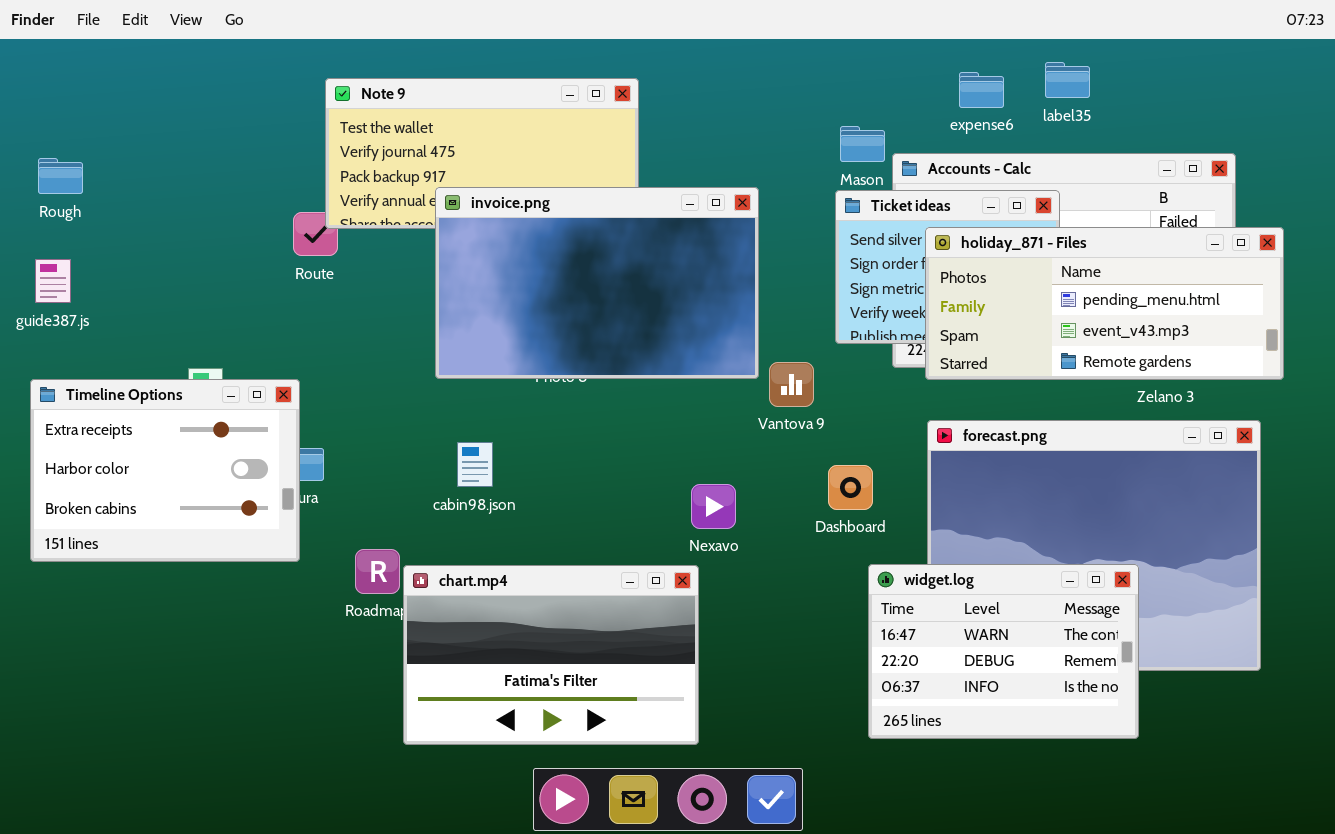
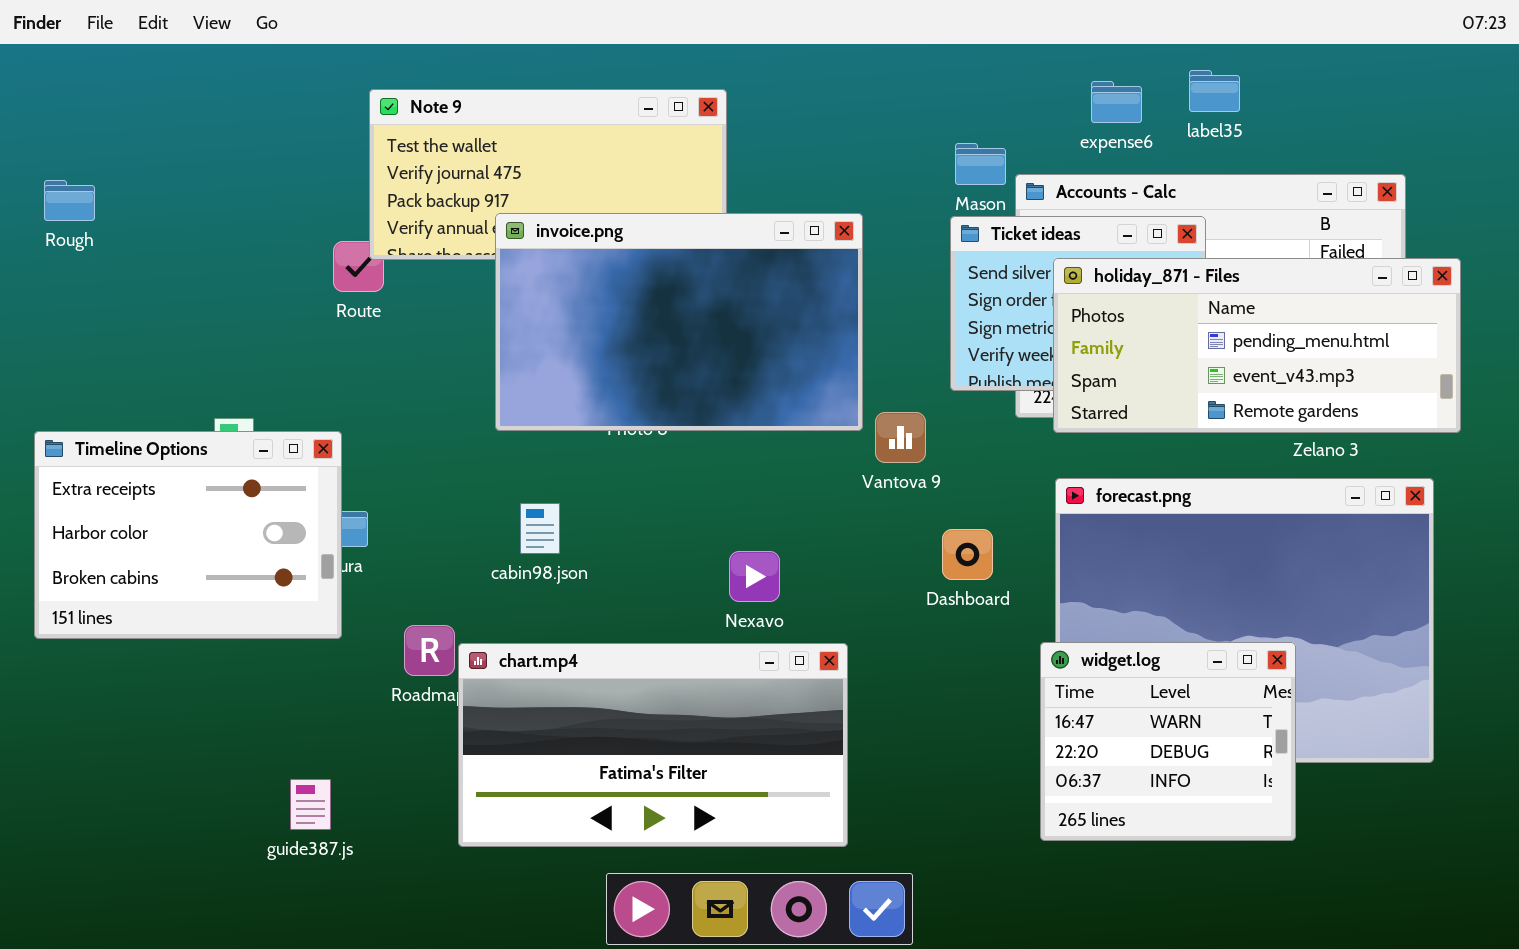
guide387.js: [35,259,71,303] -> [290,779,331,830], moved
Nexavo: [691,484,736,529] -> [729,551,780,602], moved
widget.log: [868,564,1139,739] -> [1040,642,1296,841], resized
chart.mp4: [403,565,699,745] -> [458,643,848,847], resized

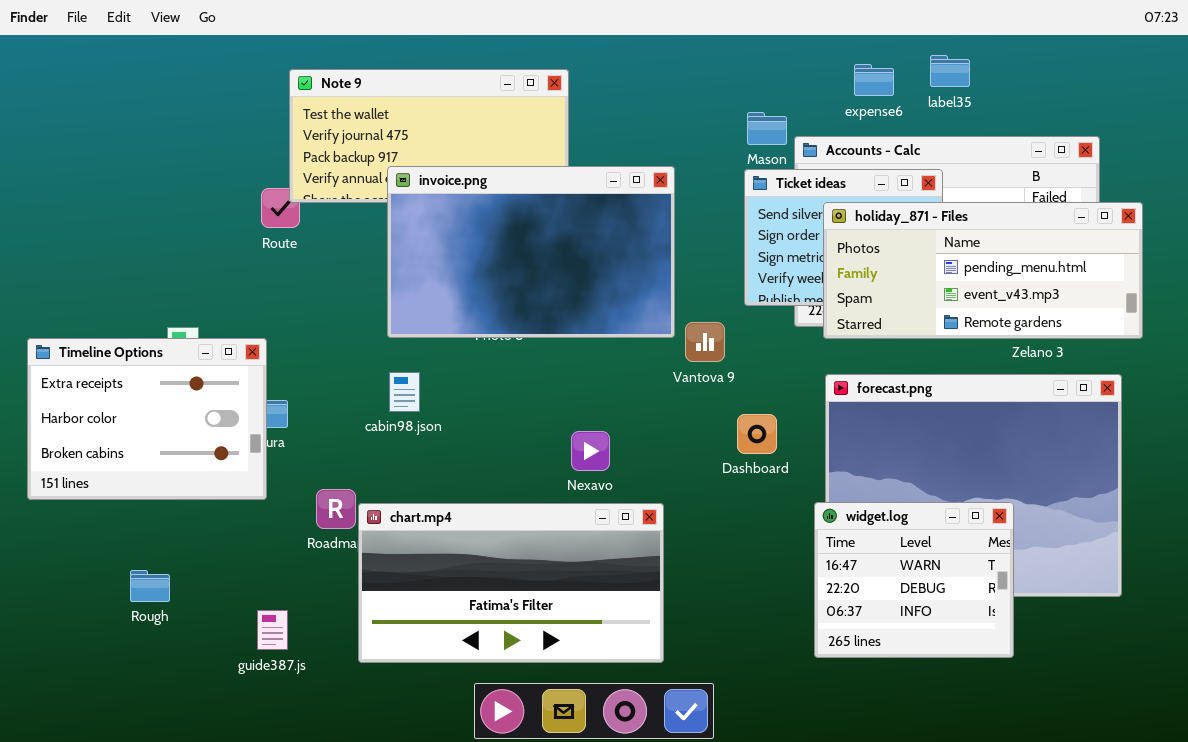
Rough: [44,180,95,221] -> [130,570,170,602], moved
cabin98.json: [520,503,560,554] -> [389,372,420,412], moved
guide387.js: [290,779,331,830] -> [257,610,288,650], moved

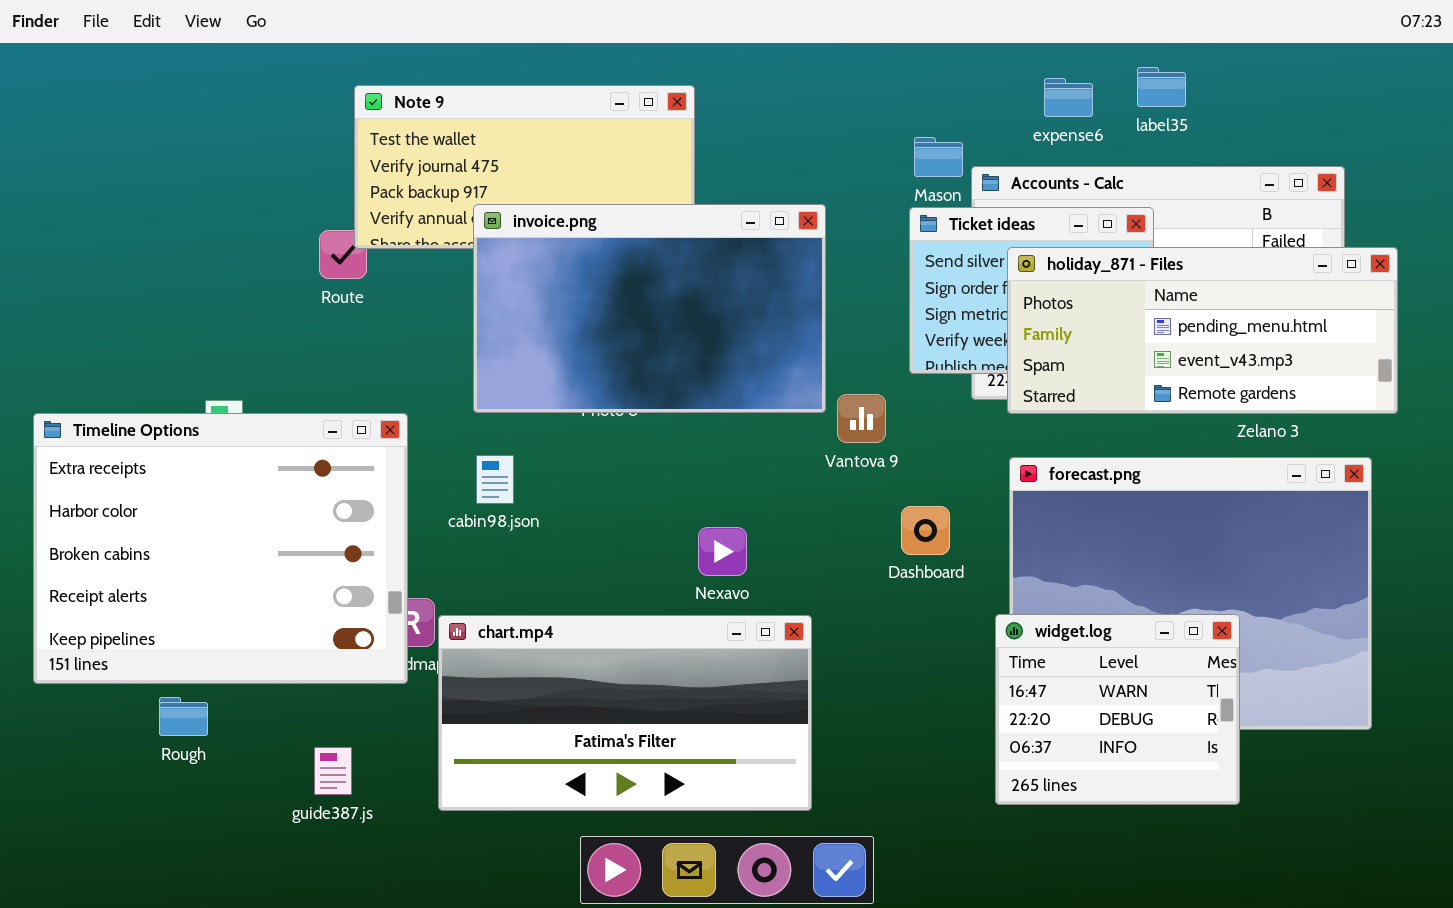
Timeline Options: [27,338,267,500] -> [33,413,408,684], resized

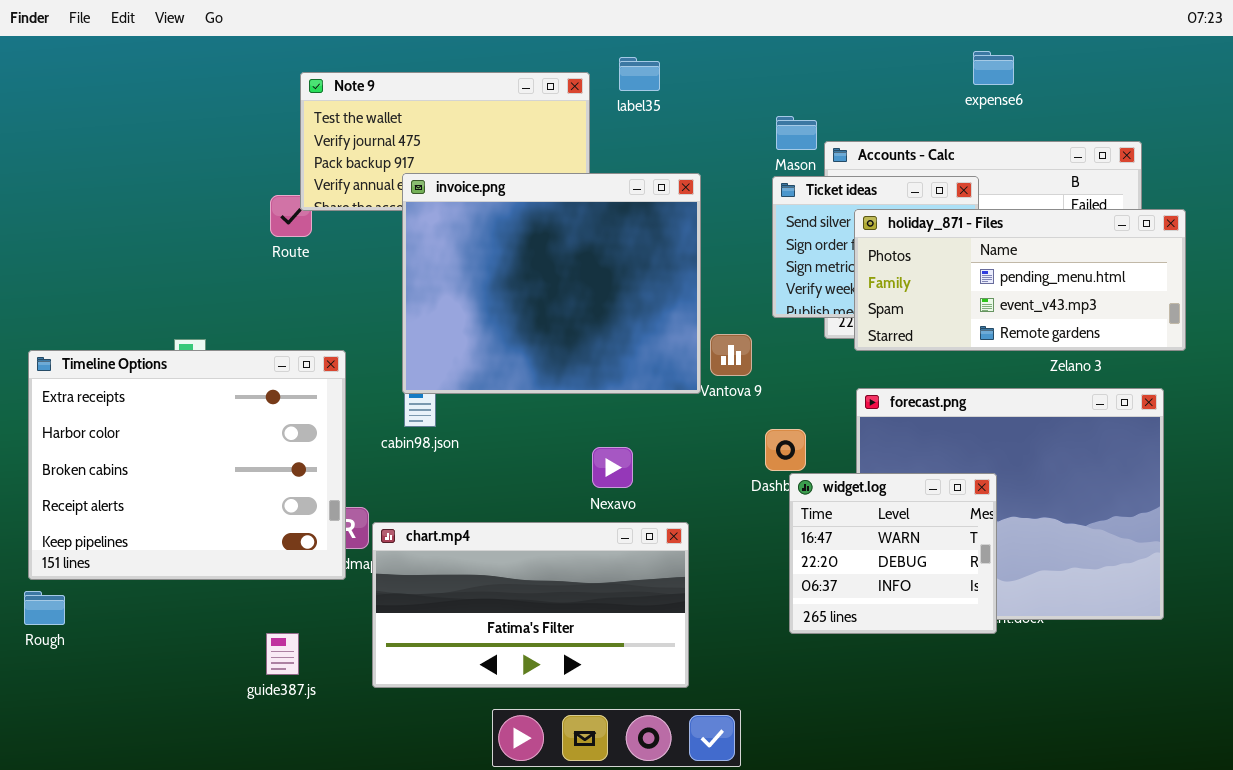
label35: [1137,67,1186,107] -> [619,57,660,91], moved
expense6: [1044,78,1093,117] -> [973,51,1014,85], moved
invoice.png: [473,204,826,413] -> [402,173,701,394], resized
widget.log: [995,614,1240,805] -> [789,473,997,634], moved
Rough: [159,697,208,736] -> [24,591,65,625], moved

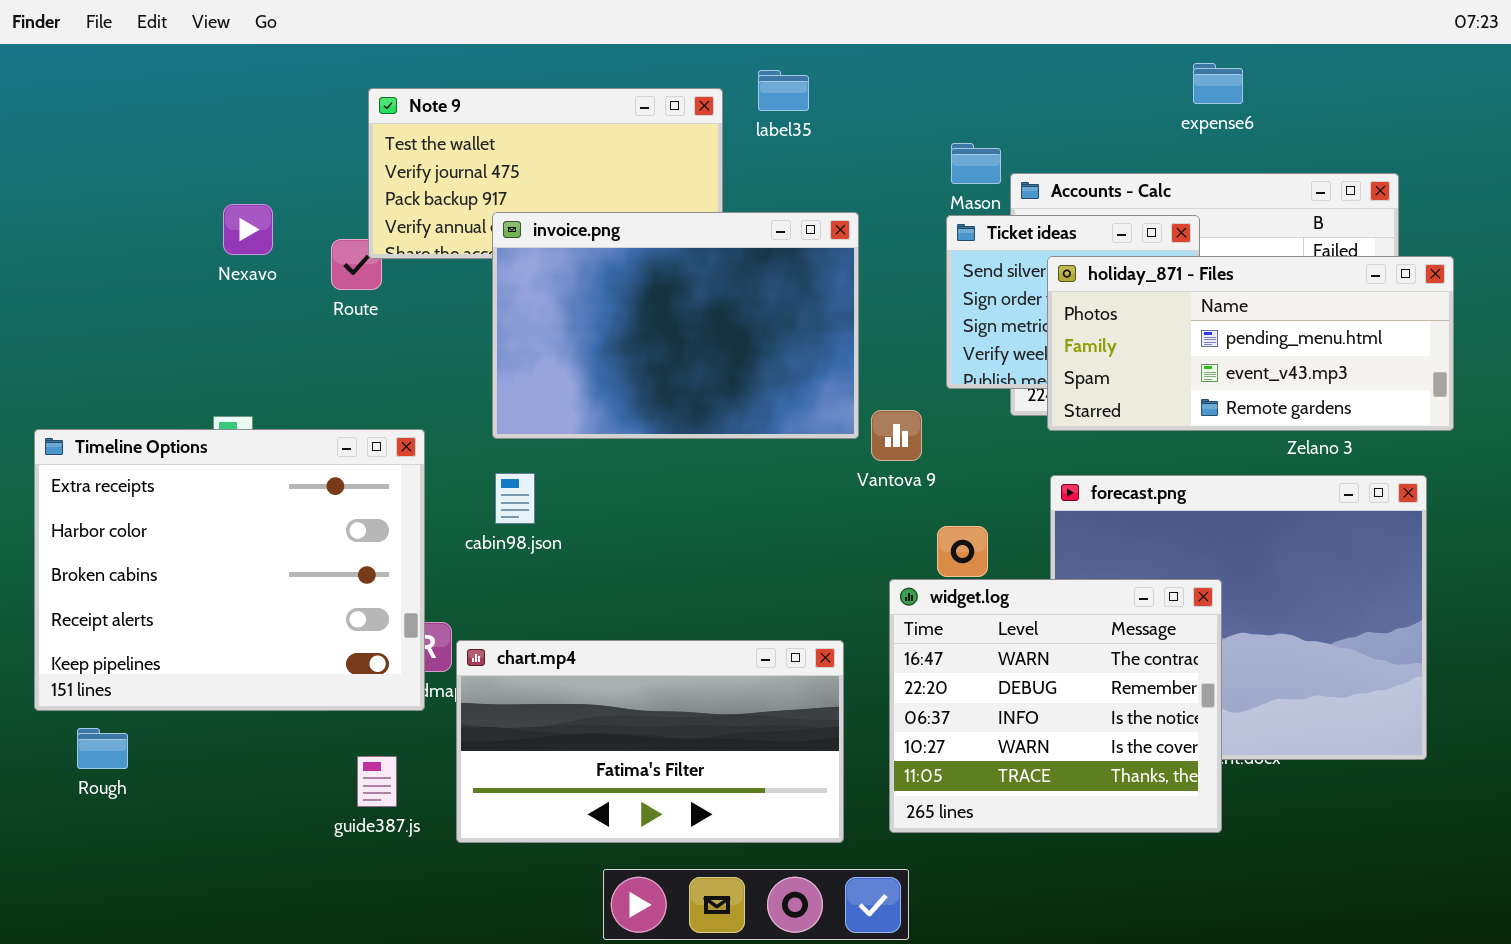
invoice.png: [402,173,701,394] -> [492,212,859,439], resized
Nexavo: [592,447,633,488] -> [223,204,273,255], moved
widget.log: [789,473,997,634] -> [889,579,1222,833], resized
Rough: [24,591,65,625] -> [77,728,128,769], moved
guide387.js: [266,633,299,675] -> [357,756,397,807], moved

